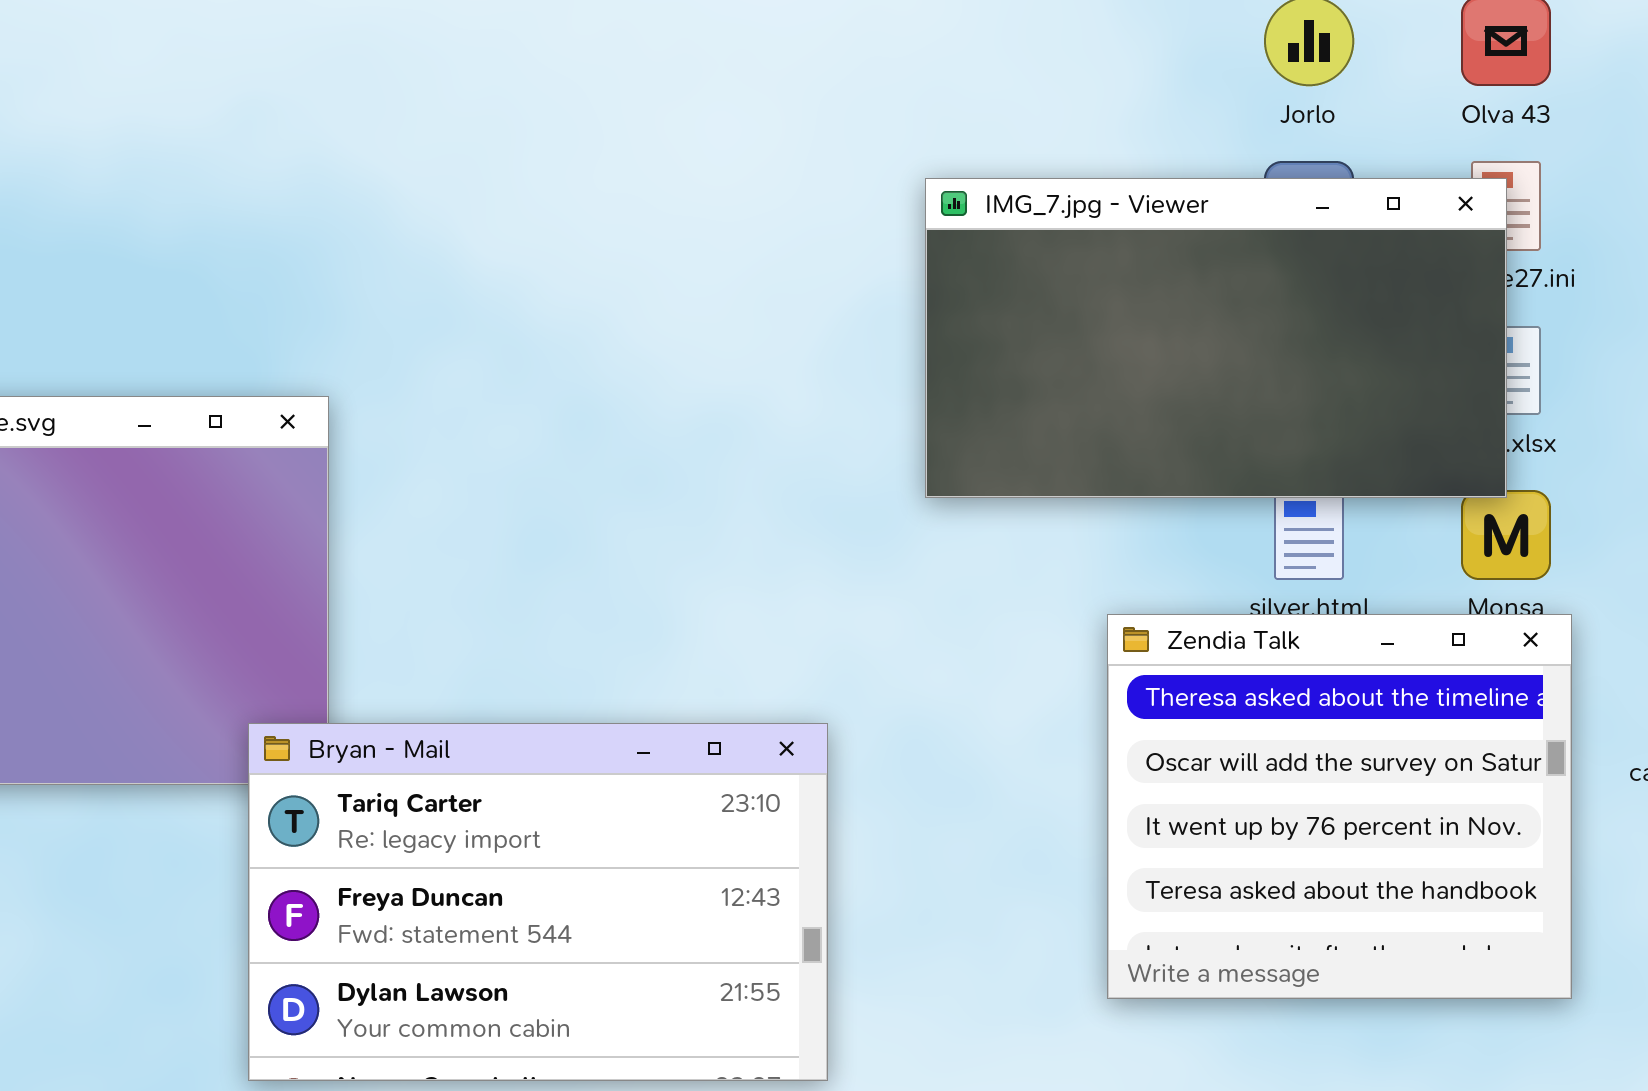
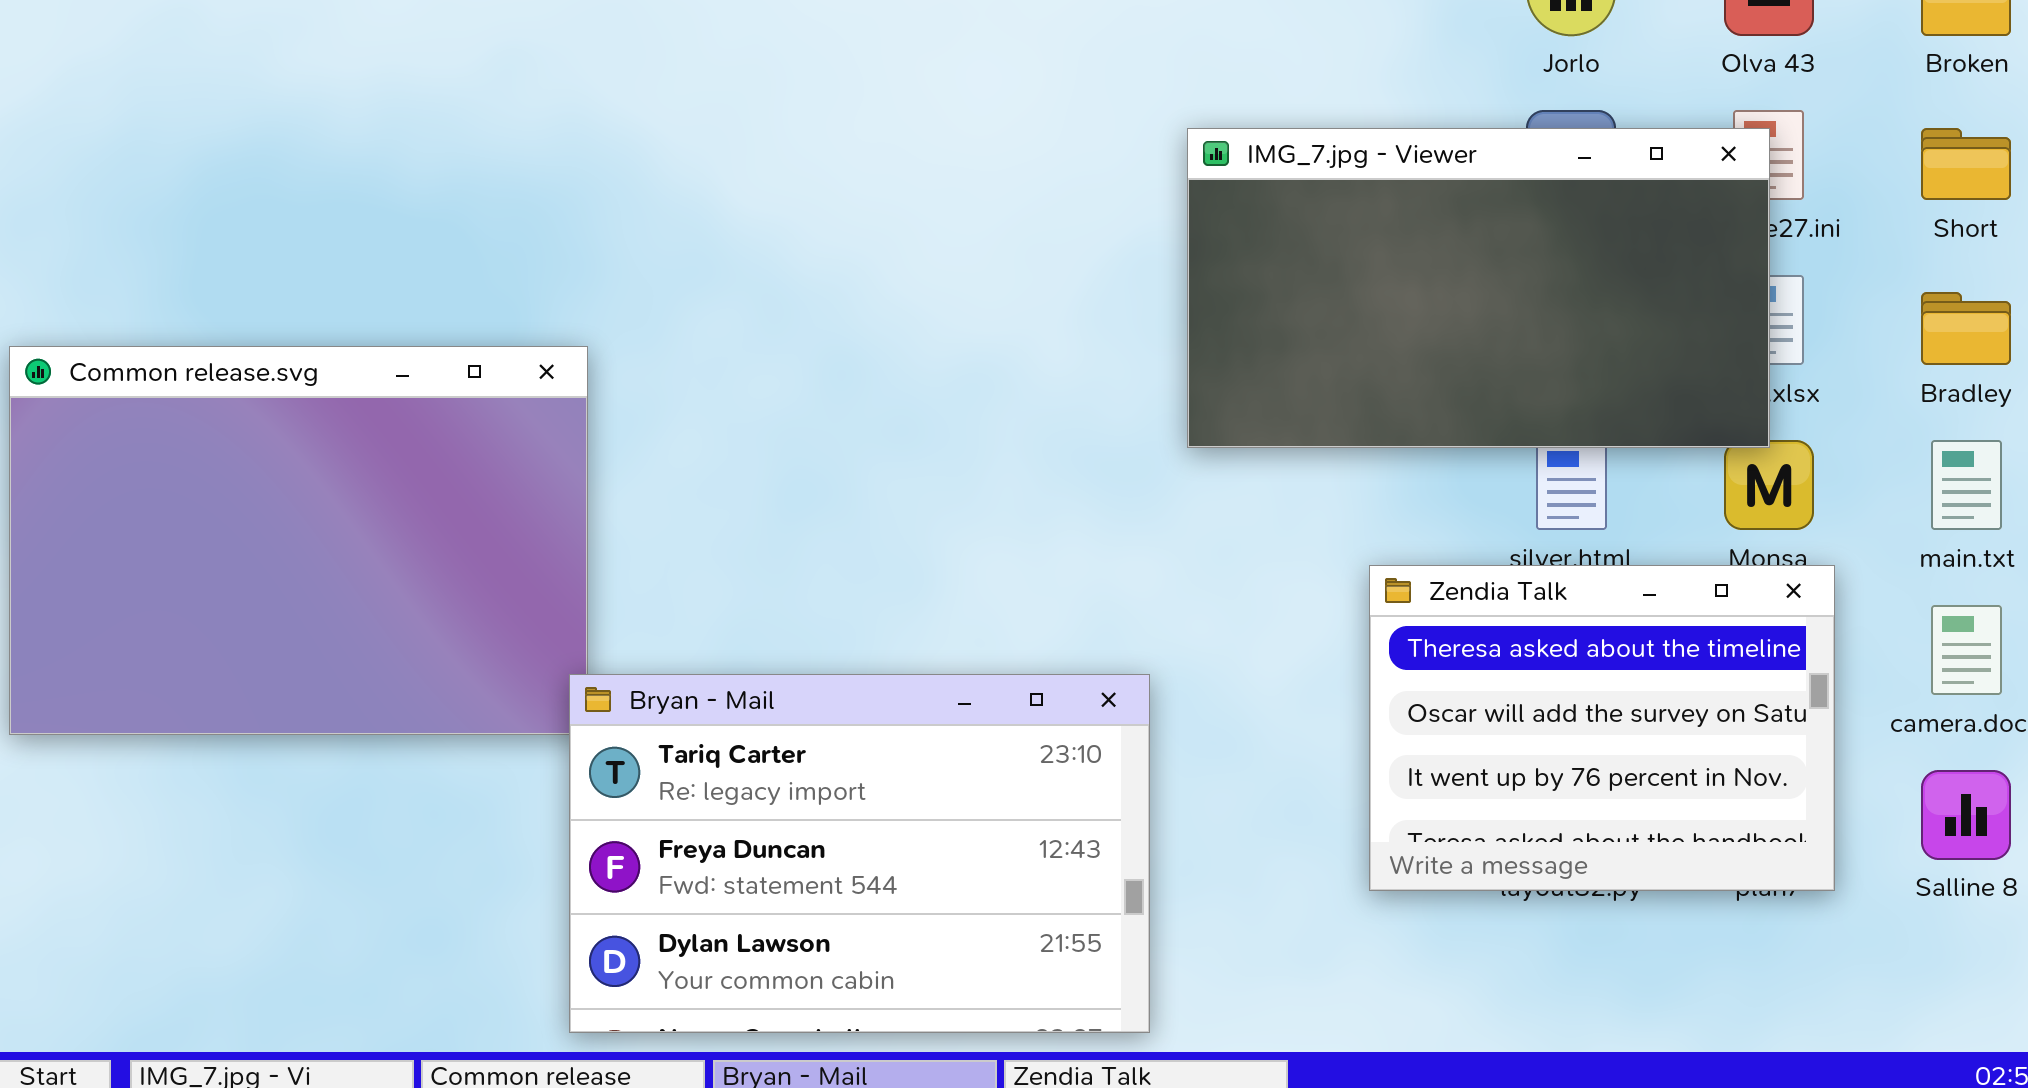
Zendia Talk: [1107,614,1572,999] -> [1369,565,1835,891], resized
Bryan - Mail: [248,723,828,1081] -> [569,674,1150,1033], moved

